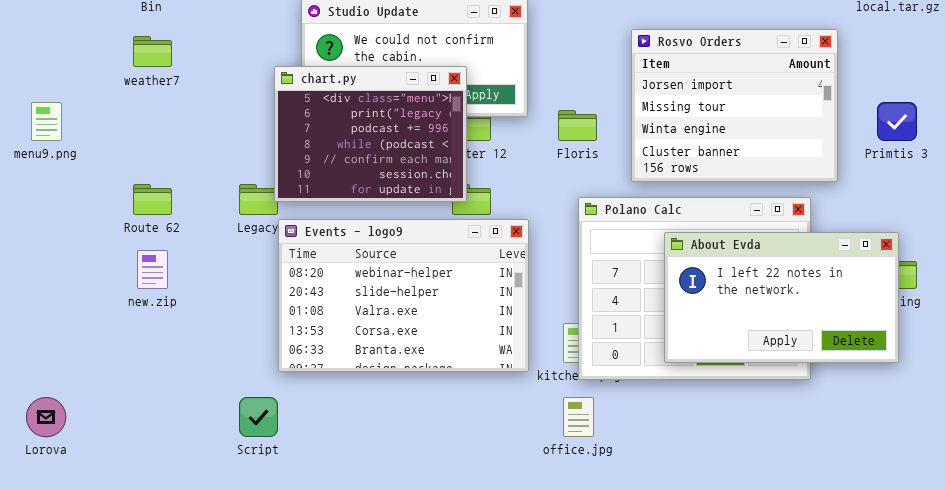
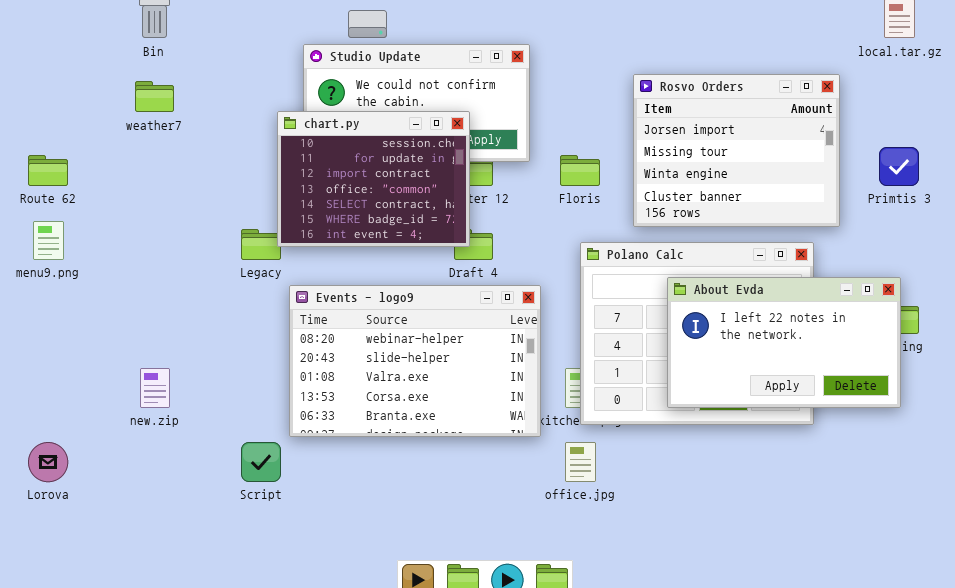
chart.py: [274,66,467,202] -> [277,111,470,247], scrolled down 5 rows
menu9.png: [31,102,62,141] -> [33,221,64,260], moved
Route 62: [133,184,172,215] -> [28,155,68,186], moved
Events - logo9: [278,219,529,372] -> [289,285,541,437], moved
new.zip: [137,250,168,289] -> [140,368,170,408], moved

